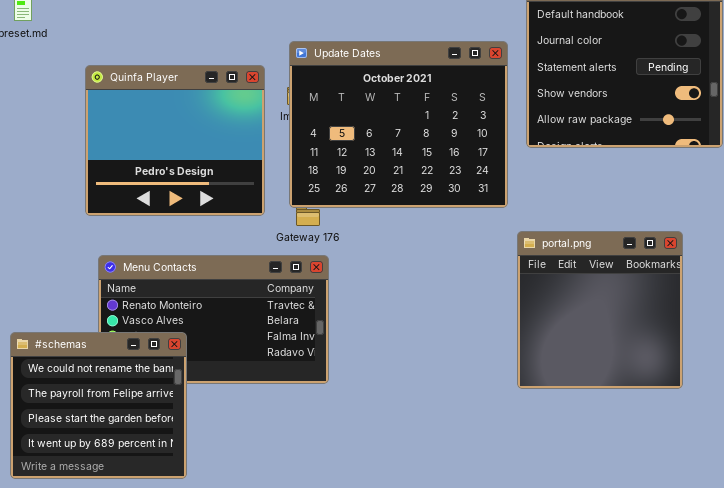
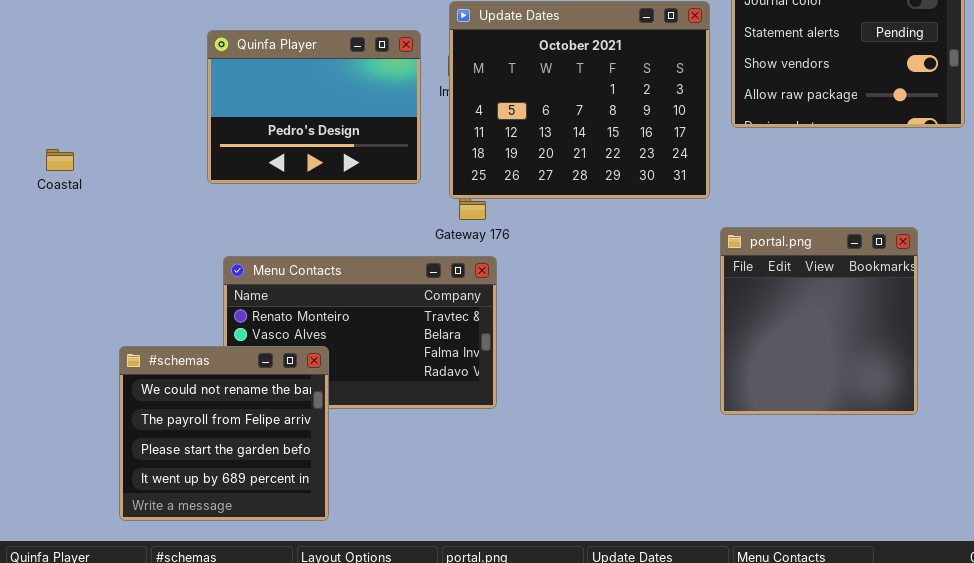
Quinfa Player: [85,65,265,216] -> [207,30,421,184], resized

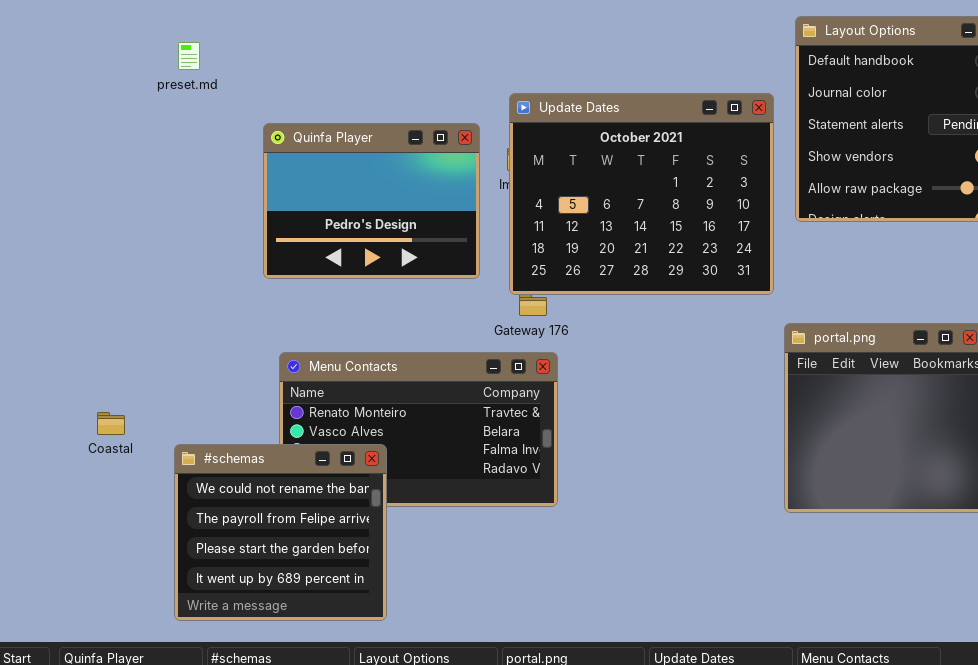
Coastal: [46,149,74,171] -> [97,412,125,435], moved

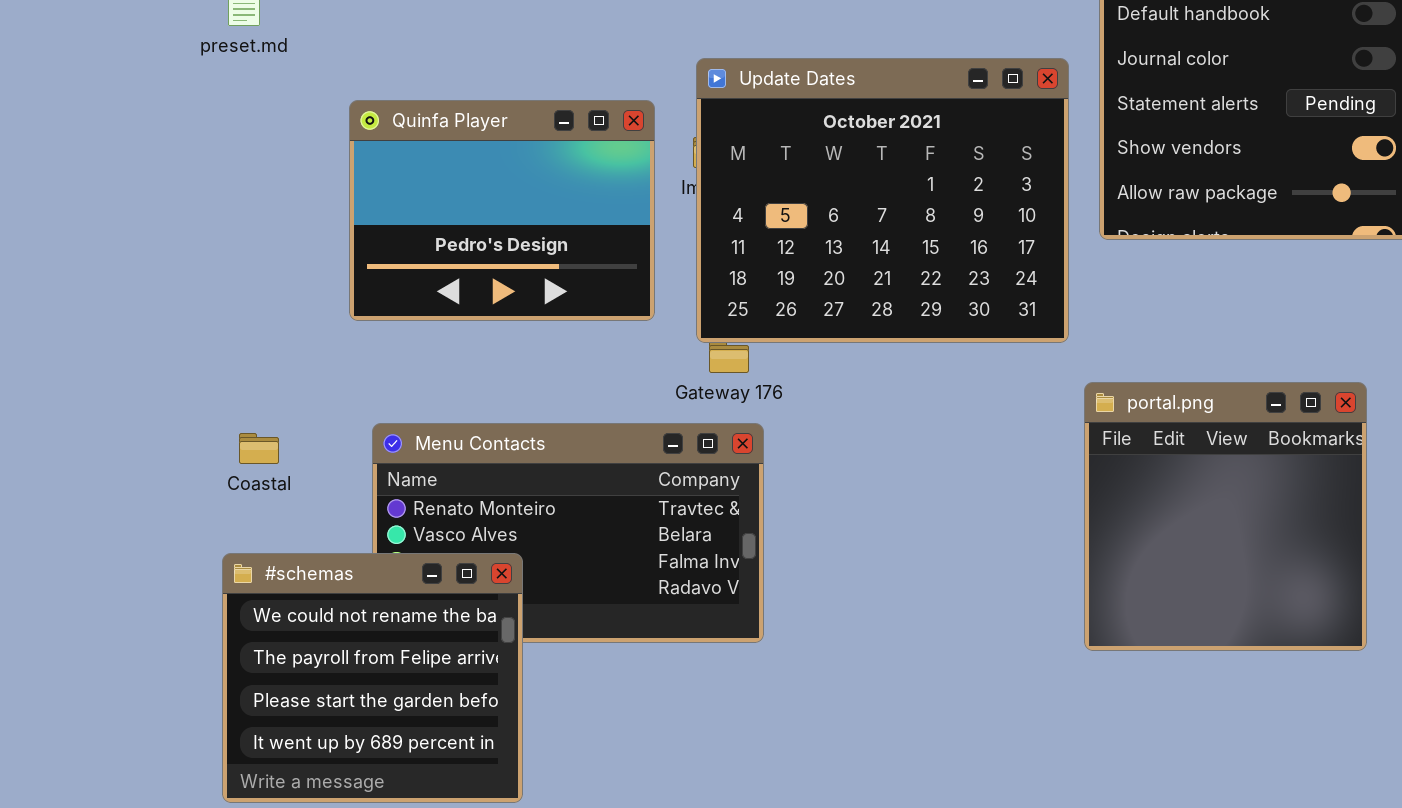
Coastal: [97,412,125,435] -> [239,433,279,464], moved

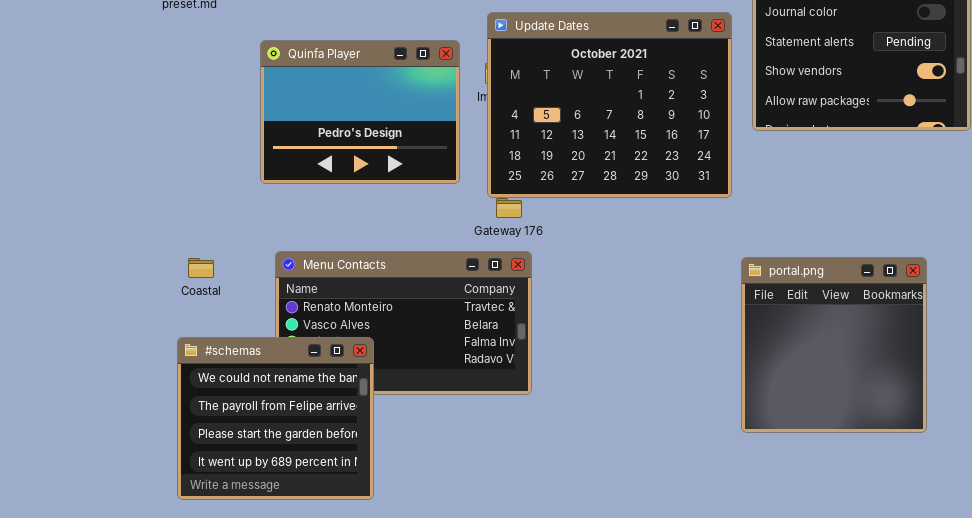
portal.png: [1084,382,1367,651] -> [741,257,927,433], moved

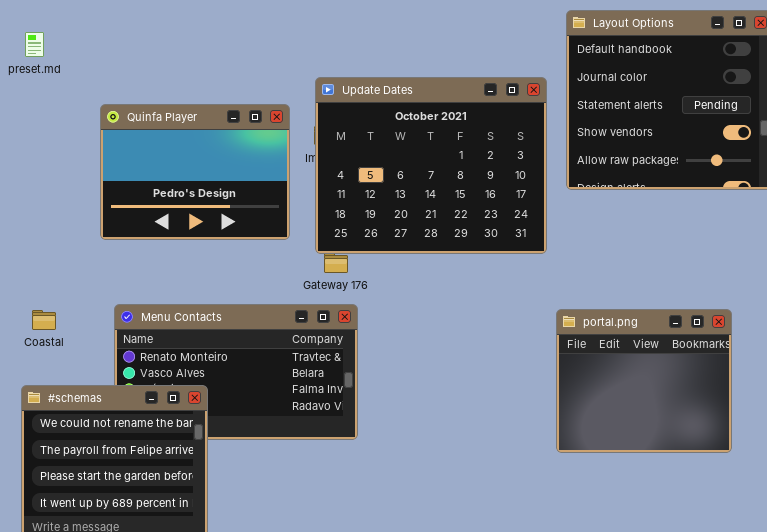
portal.png: [741,257,927,433] -> [556,309,732,453], resized

